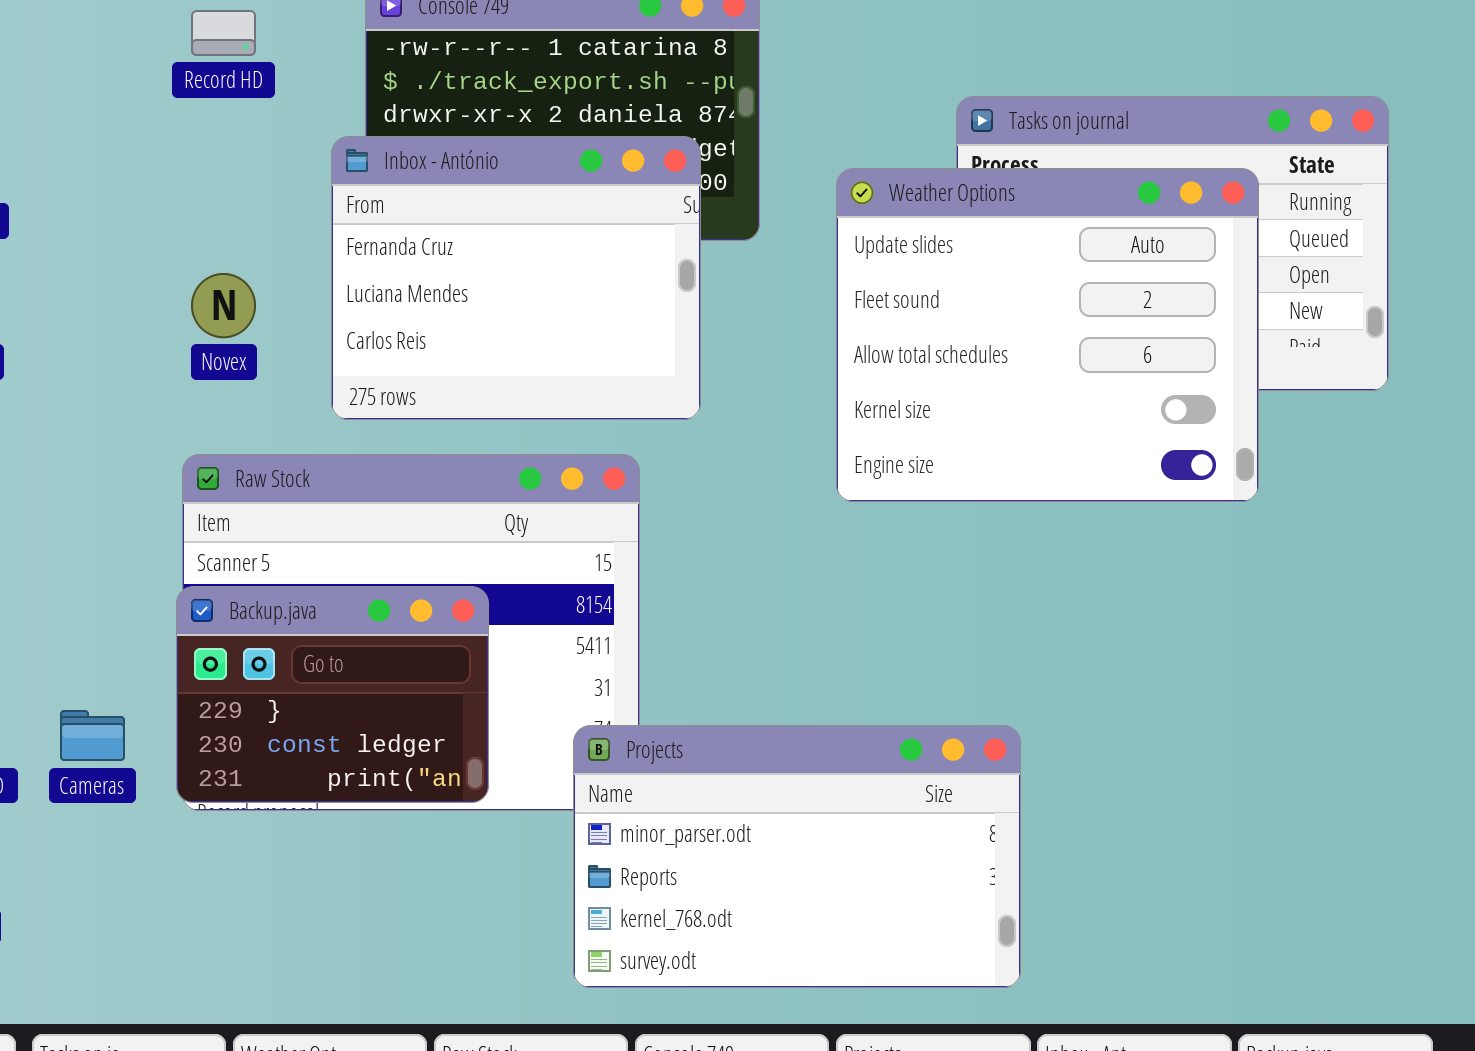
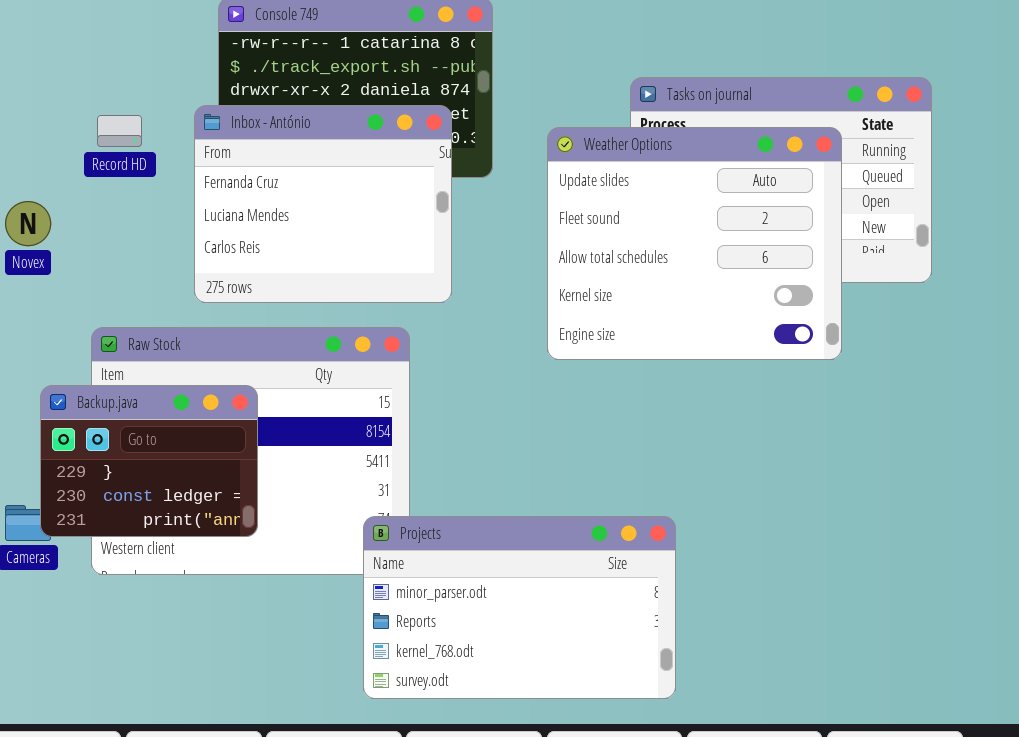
Record HD: [191,10,256,56] -> [97,115,142,147], moved
Novex: [191,273,256,338] -> [5,201,51,246], moved
Backup.java: [176,586,489,803] -> [40,385,258,537], moved

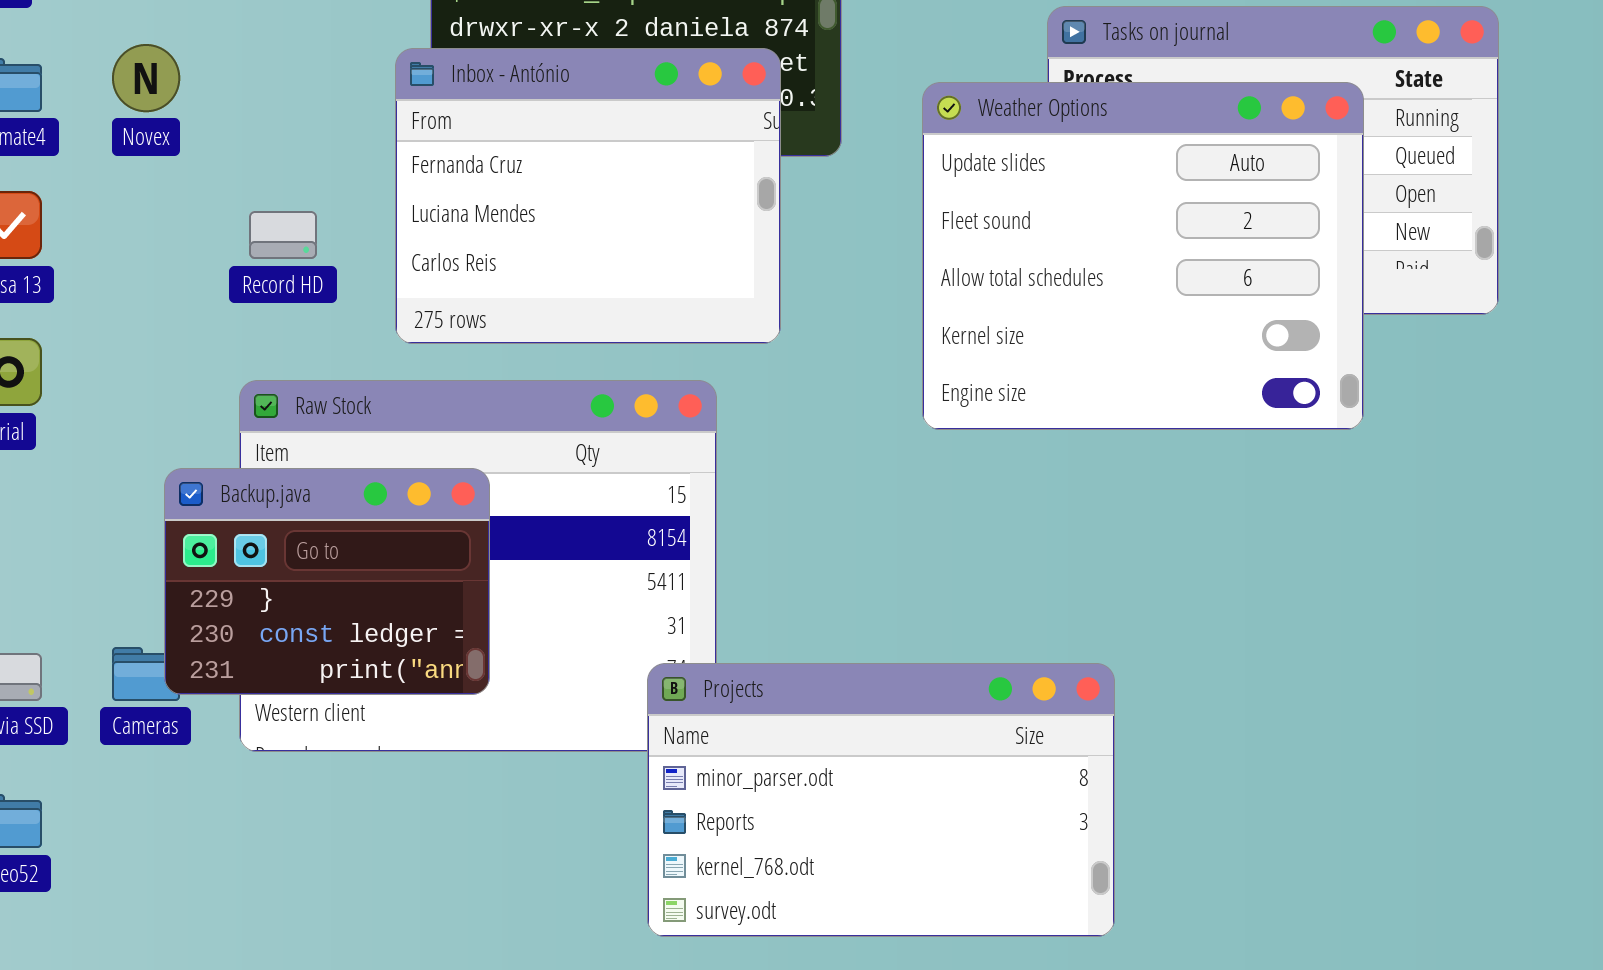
Record HD: [97,115,142,147] -> [249,211,317,259], moved
Novex: [5,201,51,246] -> [112,44,180,112], moved

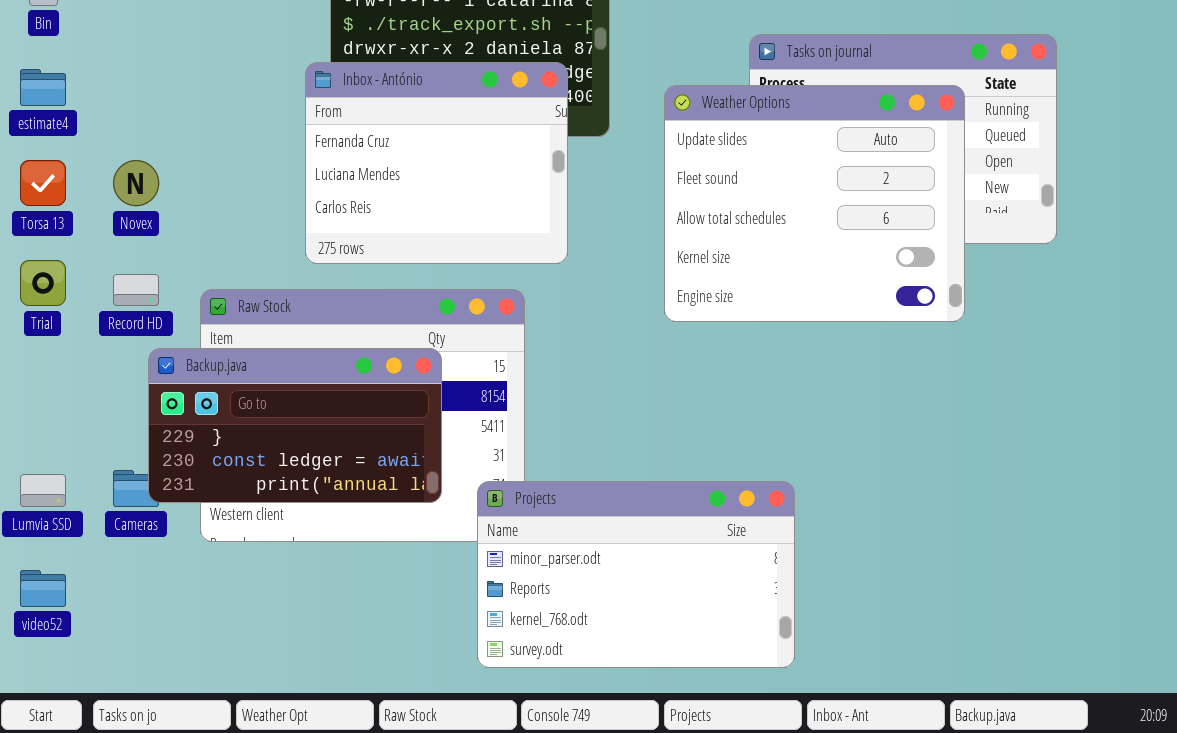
Novex: [112,44,180,112] -> [113,160,159,206], moved
Record HD: [249,211,317,259] -> [113,274,159,306], moved
Backup.java: [164,468,490,695] -> [148,348,442,503], resized

